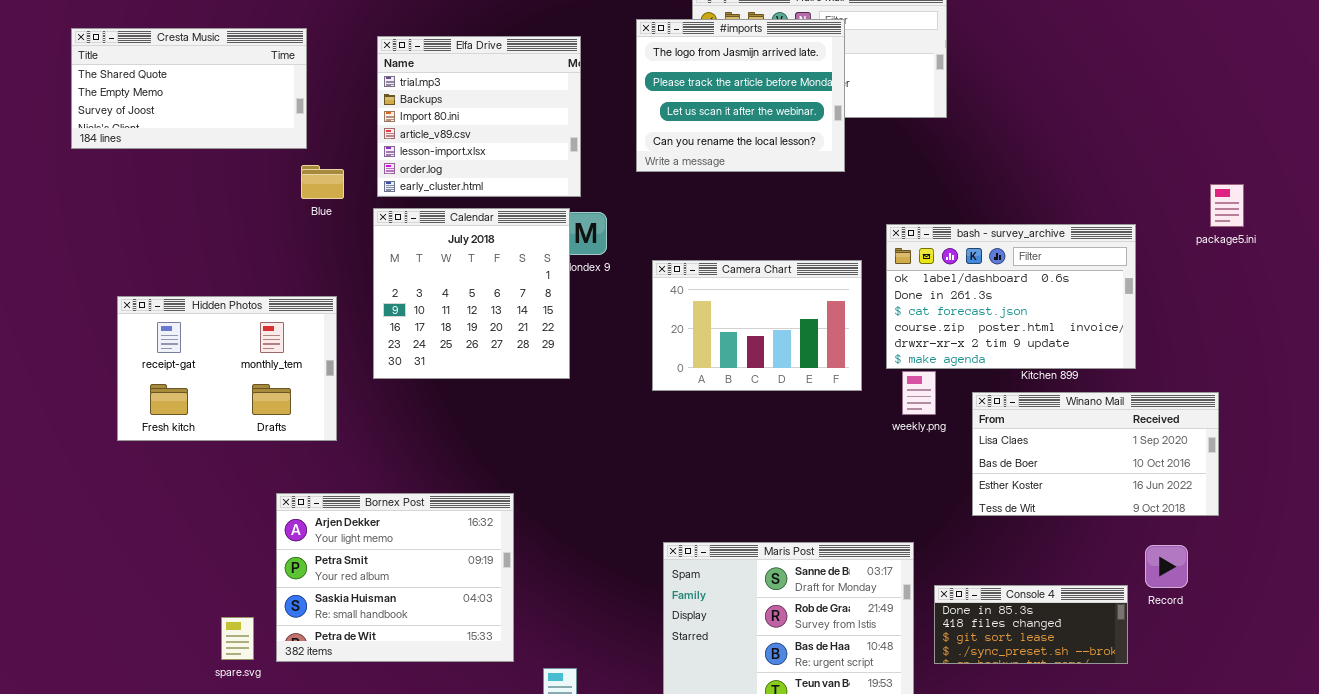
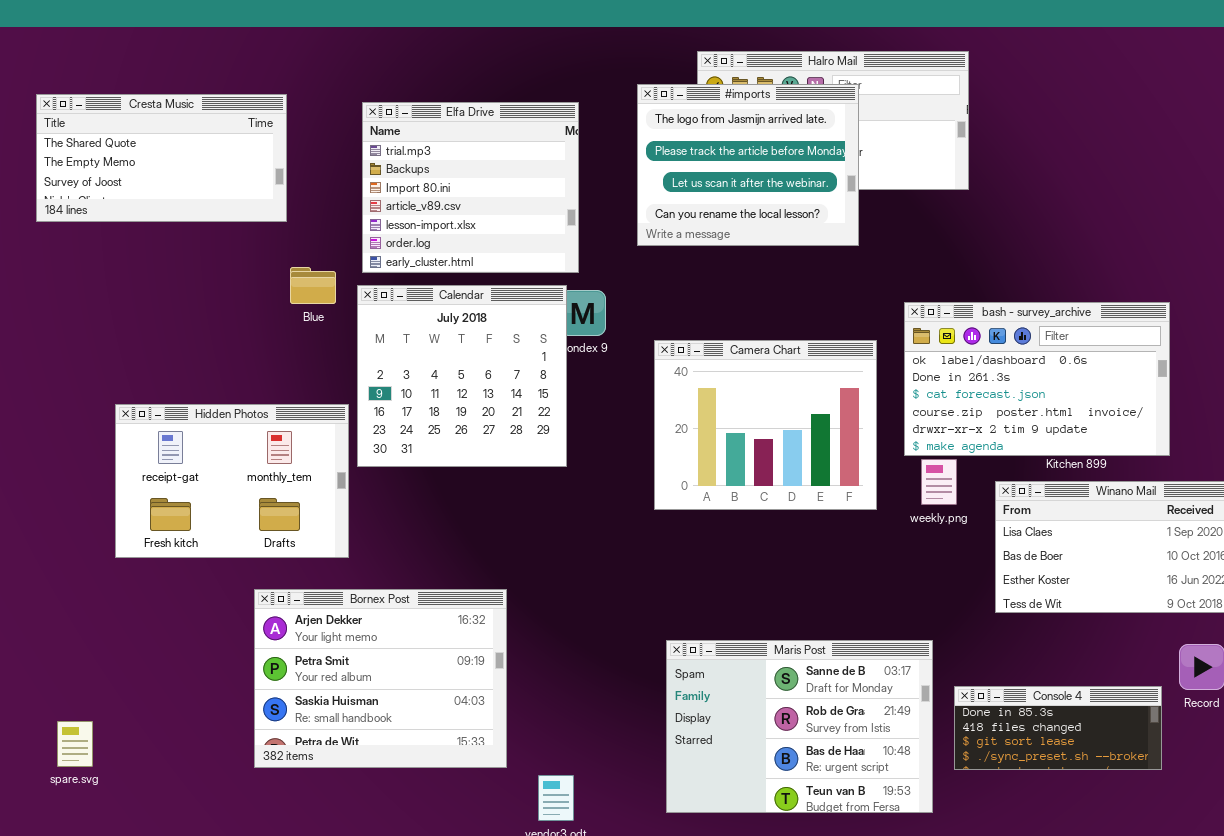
Blue: [301,165,344,199] -> [290,267,336,304], moved
Camera Chart: [652,260,862,391] -> [654,340,877,510], resized
Hidden Photos: [117,296,337,441] -> [115,404,349,558], moved
spare.svg: [221,617,254,660] -> [57,721,93,767], moved

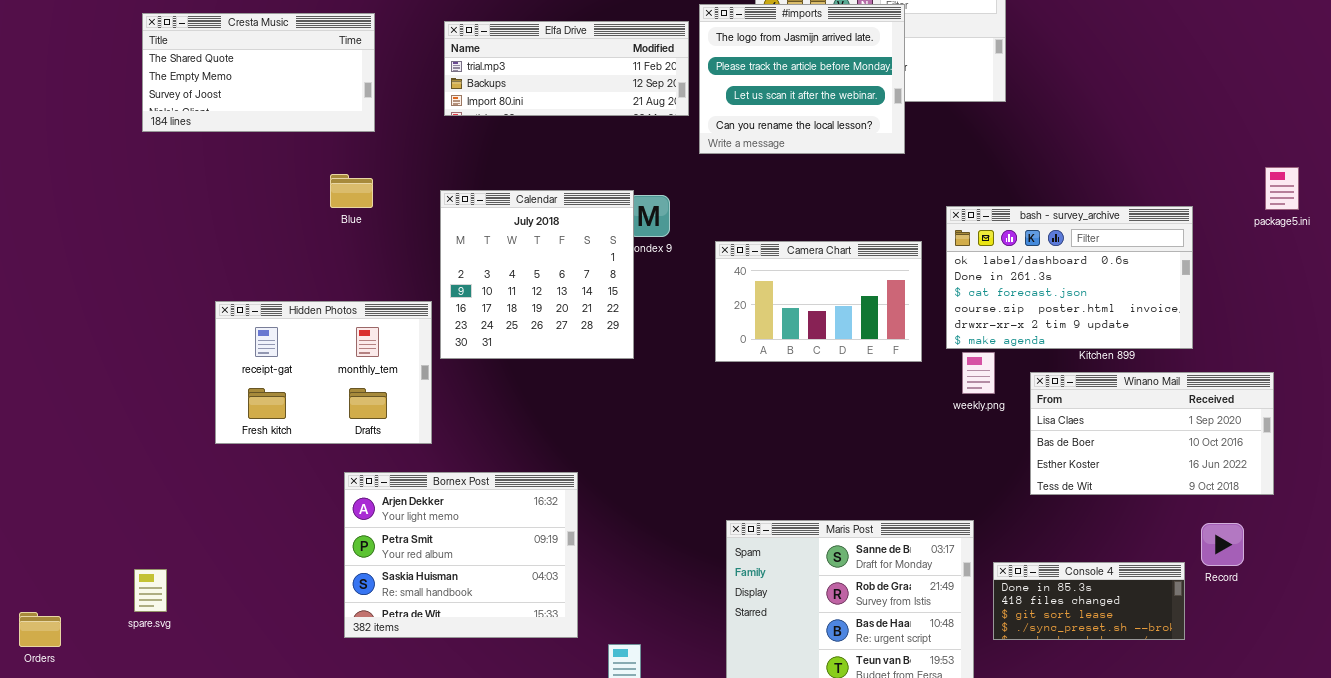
Elfa Drive: [362,102,579,273] -> [444,21,689,116], resized
Blue: [290,267,336,304] -> [330,174,373,208], moved
Camera Chart: [654,340,877,510] -> [715,241,922,362], resized
spare.svg: [57,721,93,767] -> [134,569,167,612], moved

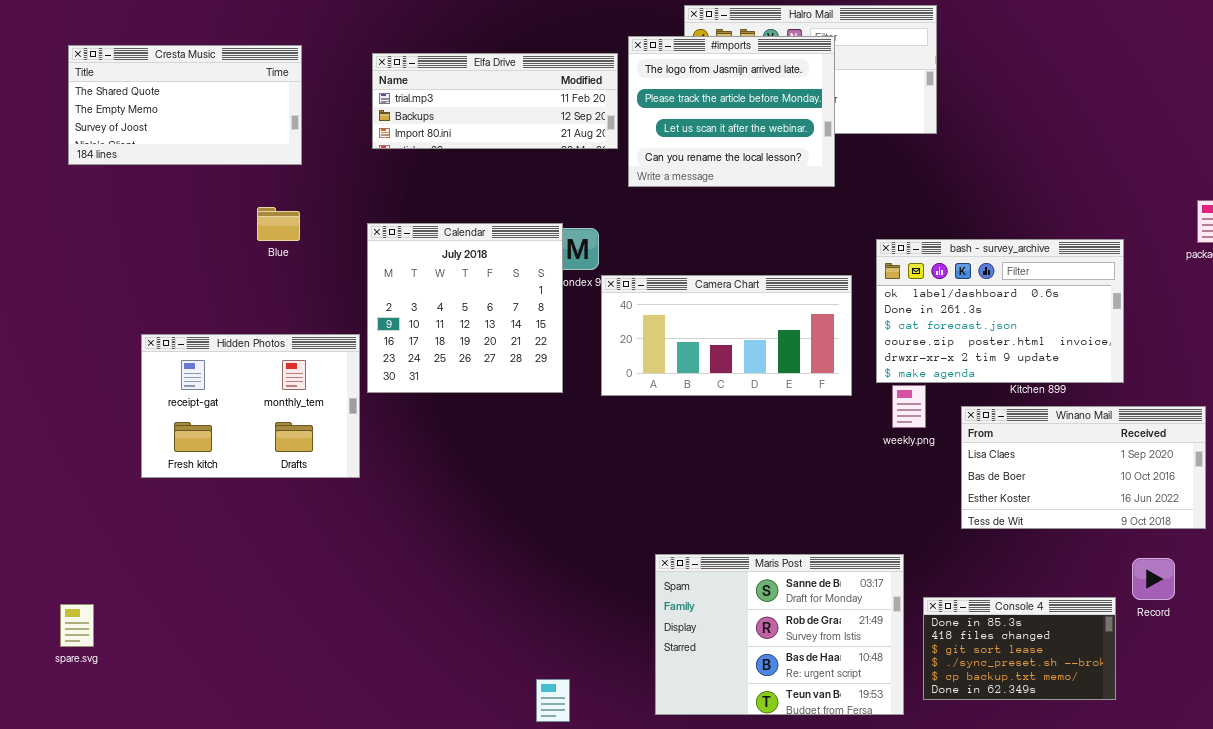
Camera Chart: [715,241,922,362] -> [601,275,852,396], resized
Bornex Post: [344,472,578,638] -> none, closed
Console 4: [993,562,1185,640] -> [923,597,1116,700], resized

